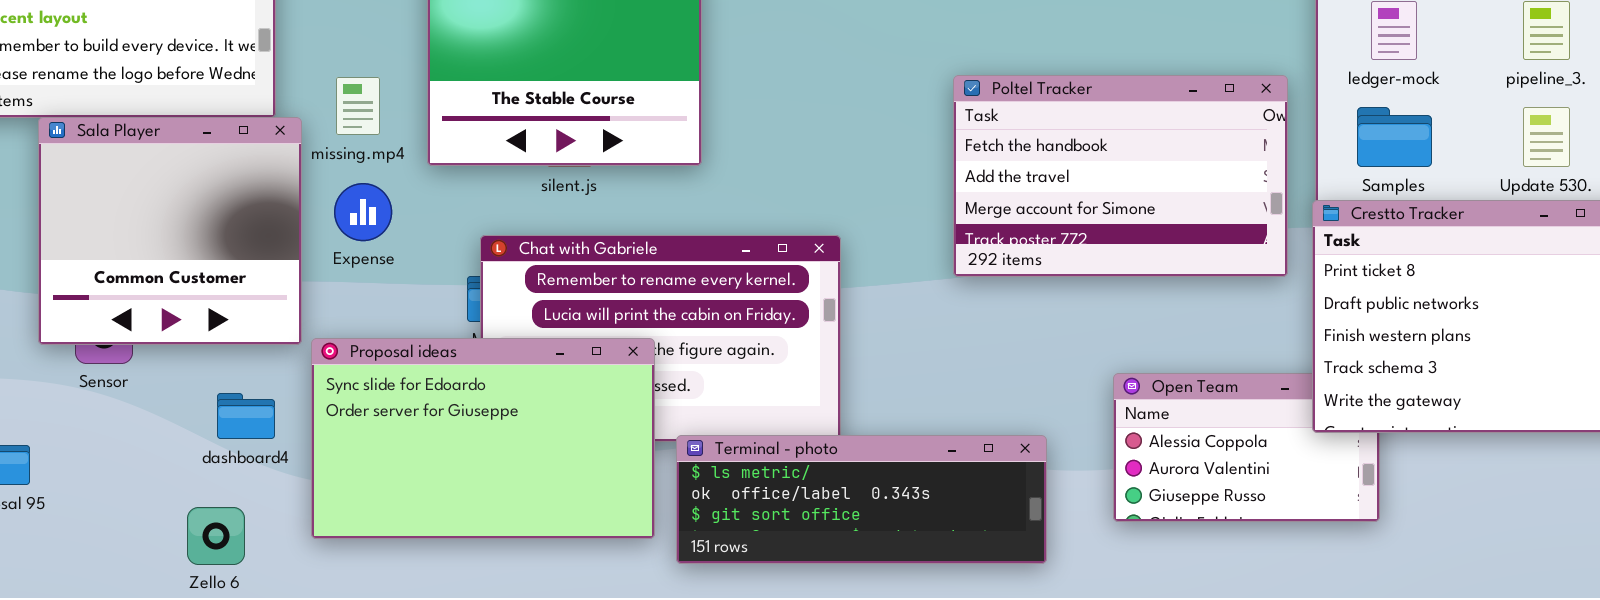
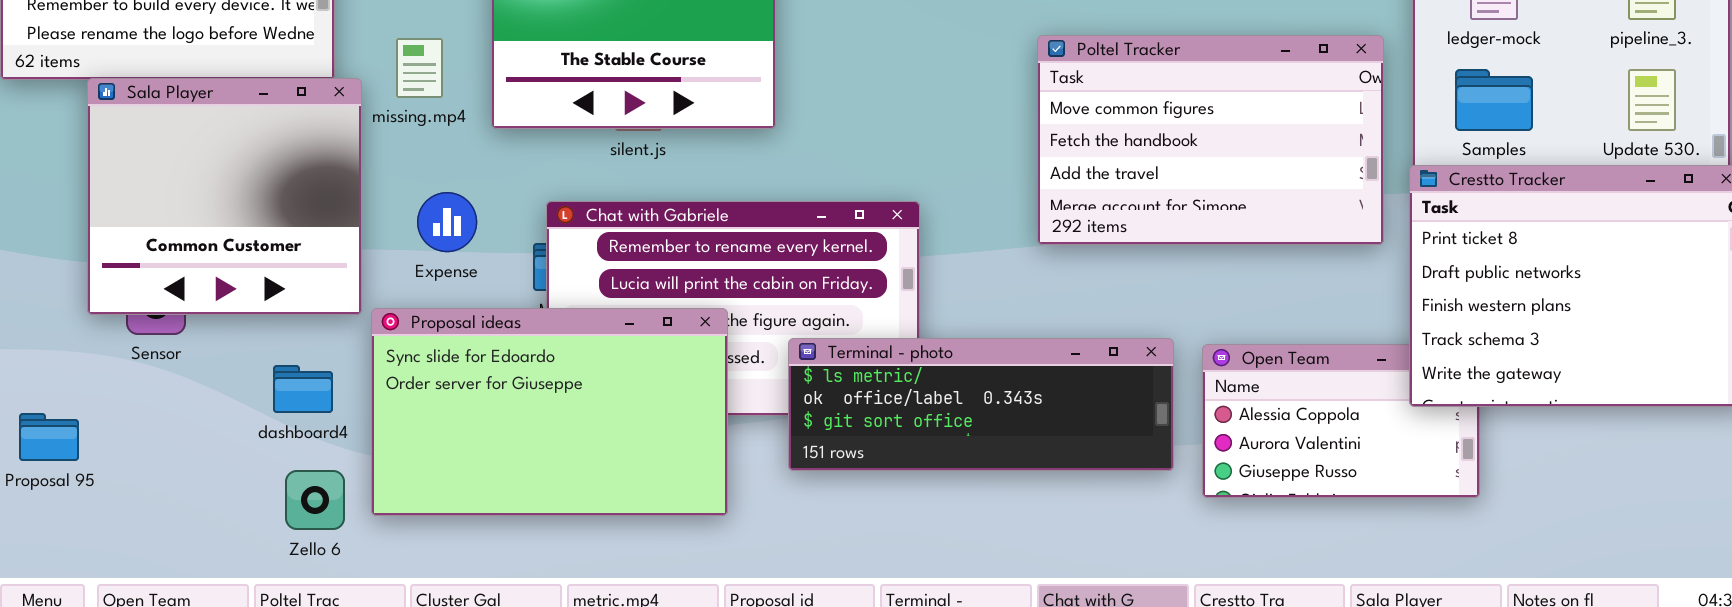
Poltel Tracker: [953,75,1288,277] -> [1037,35,1384,245], scrolled up 1 row
Expense: [334,183,392,241] -> [417,192,477,252], moved
Terminal - photo: [676,435,1047,564] -> [788,338,1174,471], moved
Zello 6: [187,507,245,565] -> [285,470,345,530], moved

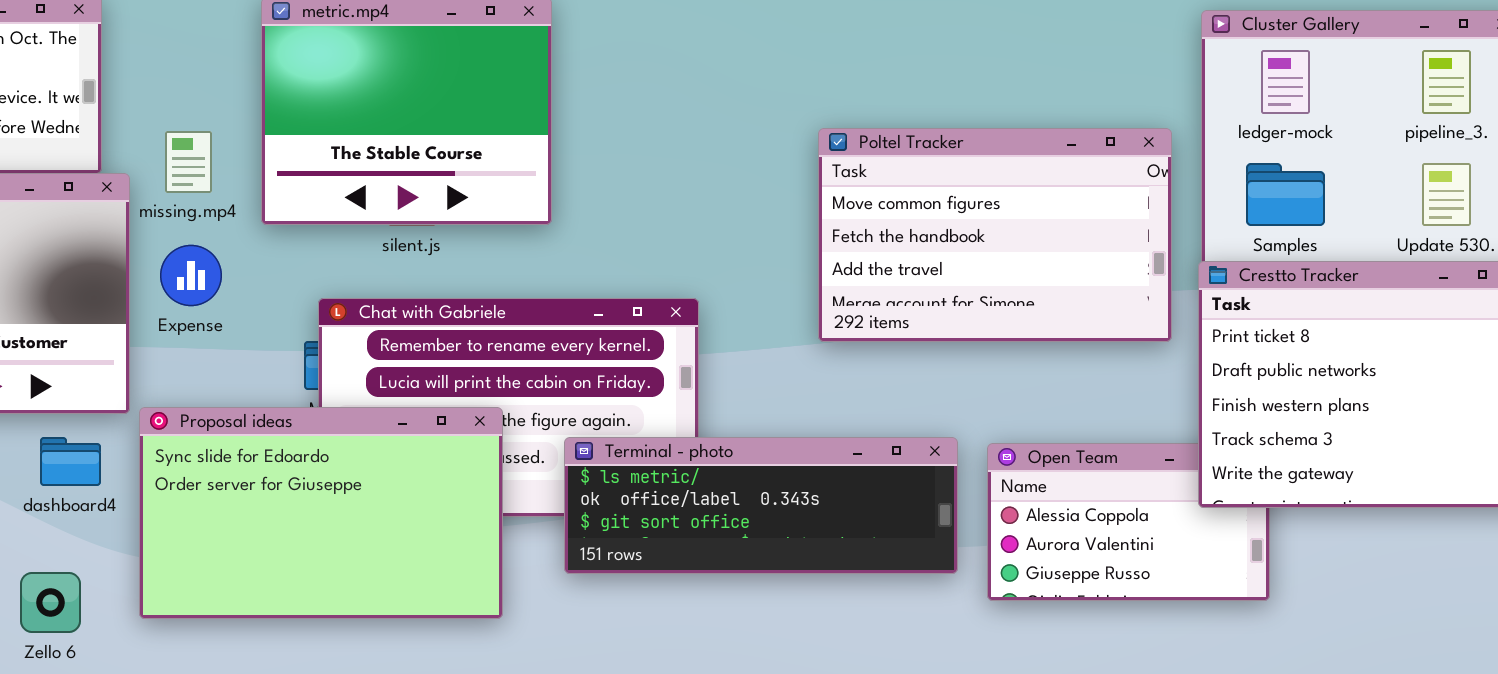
Expense: [417,192,477,252] -> [160,245,222,306], moved
dashboard4: [273,365,333,413] -> [40,437,101,486], moved
Zello 6: [285,470,345,530] -> [20,572,81,633], moved

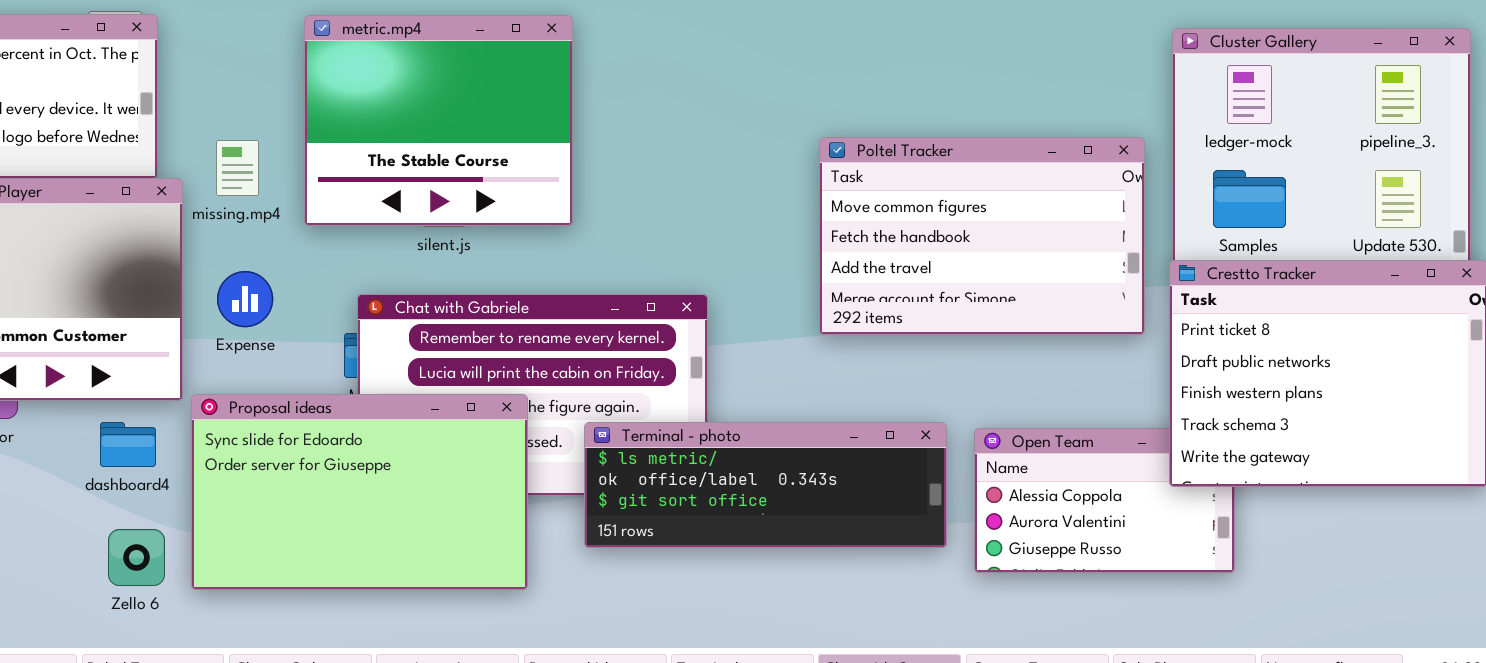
Expense: [160,245,222,306] -> [217,271,273,327], moved
Zello 6: [20,572,81,633] -> [108,529,165,586], moved

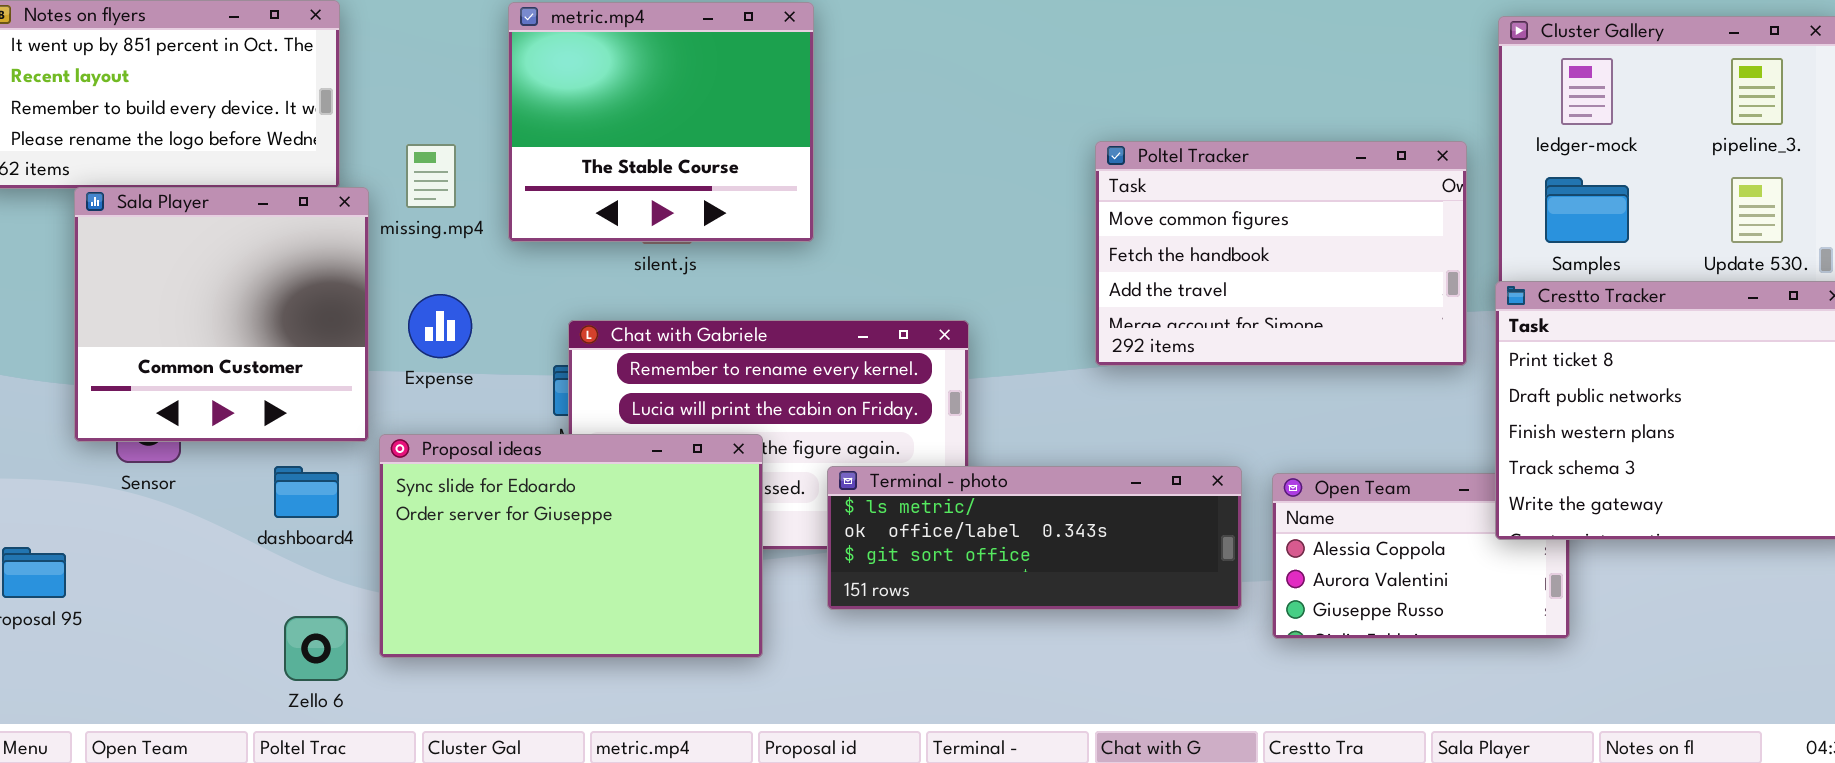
Zello 6: [108,529,165,586] -> [284,616,348,681], moved

